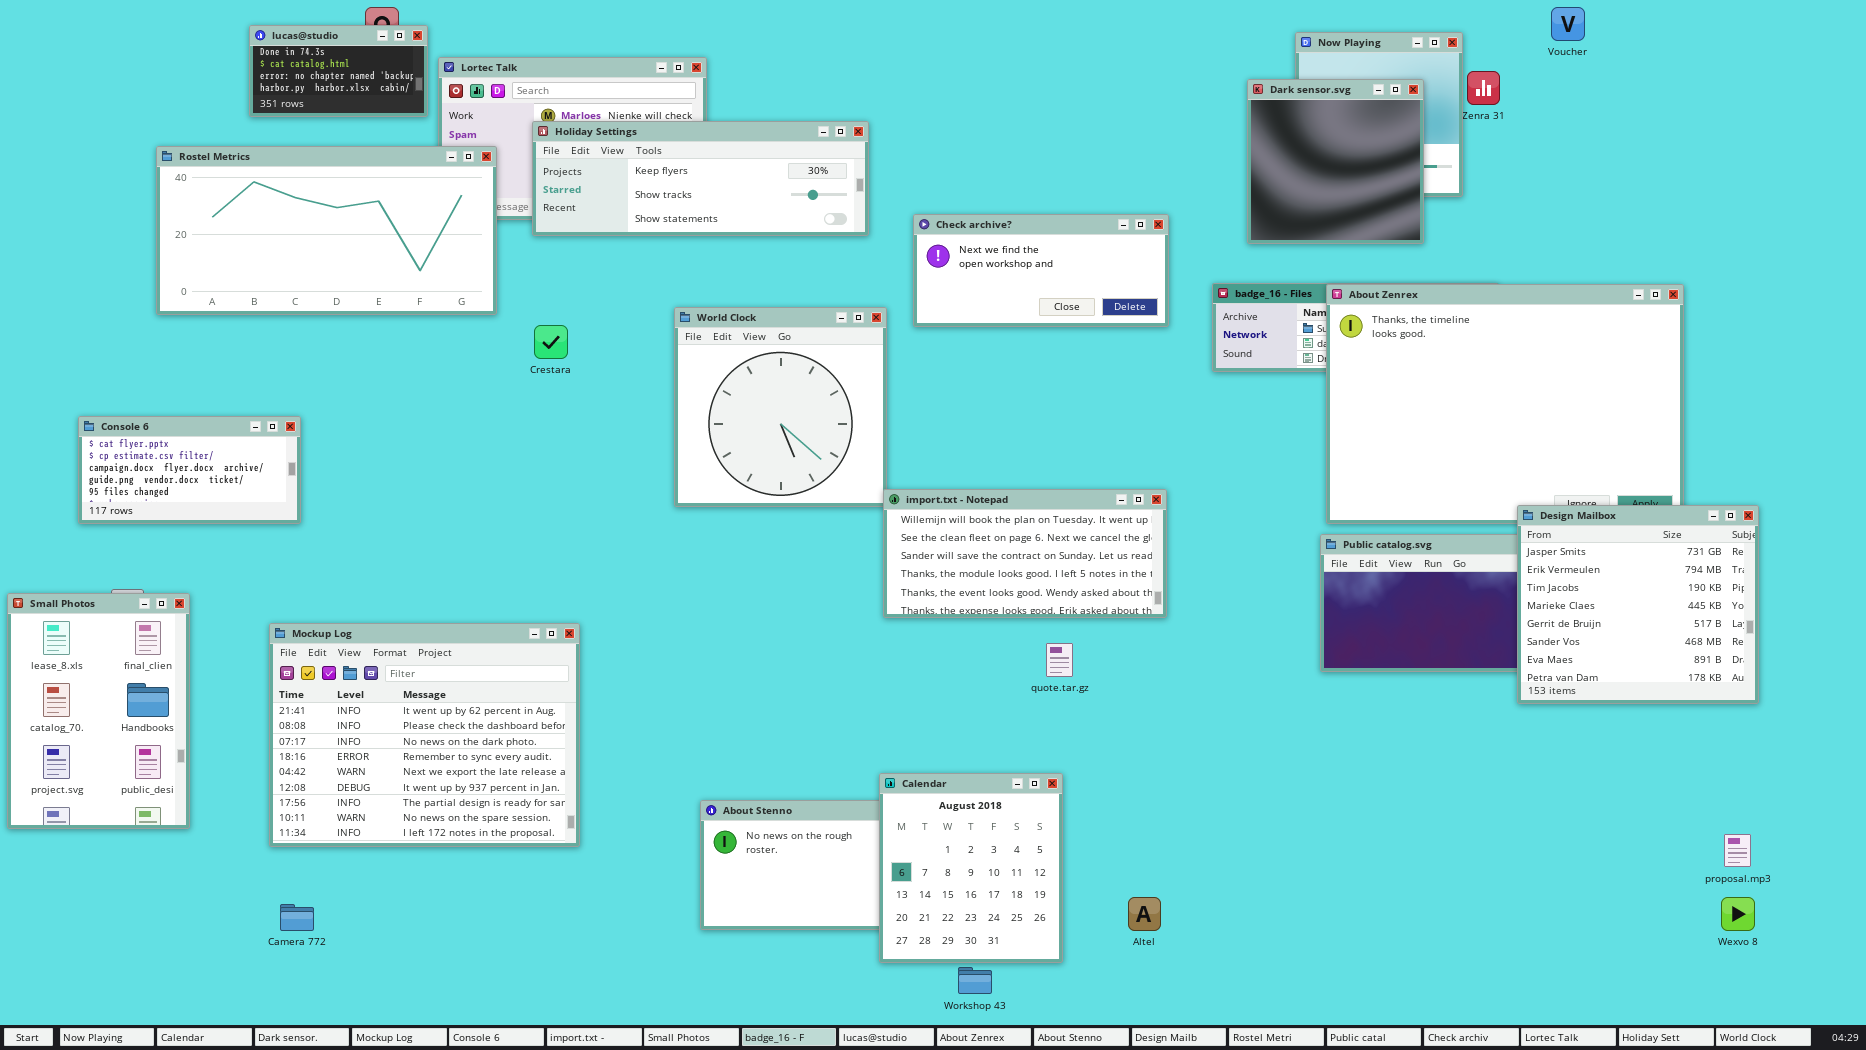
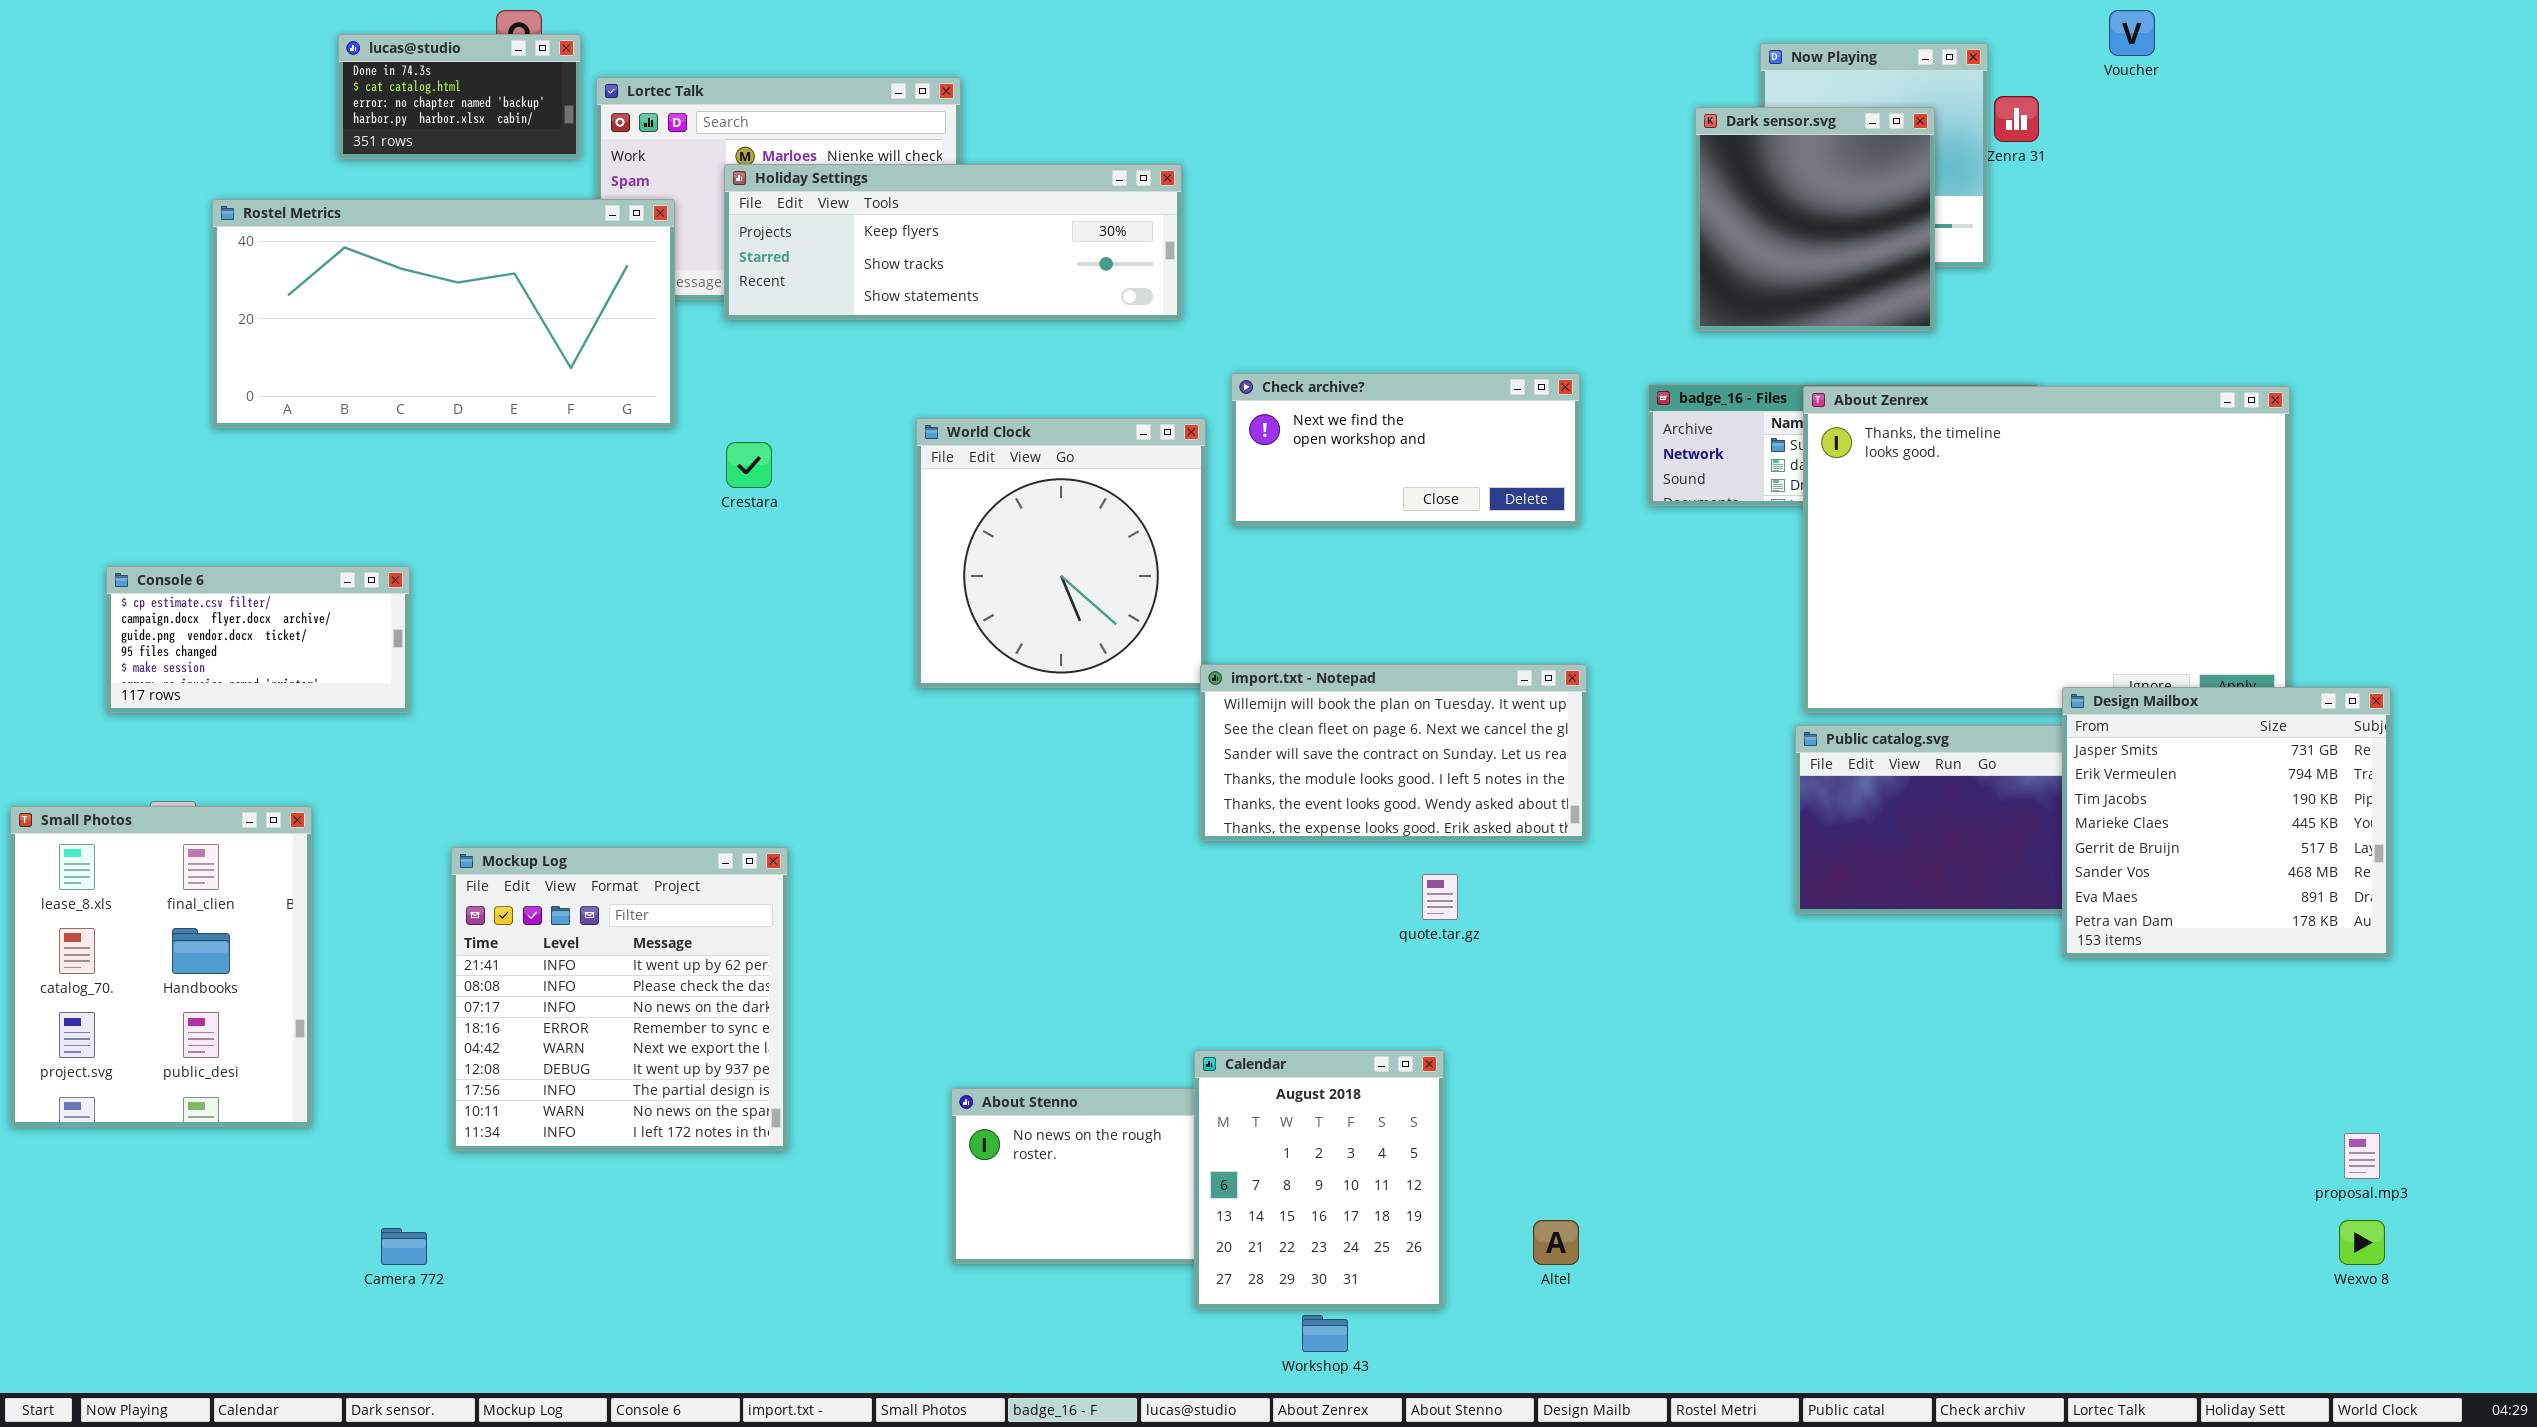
Check archive?: [913,214,1169,327] -> [1231,373,1580,526], moved
Console 6: [78,416,301,524] -> [106,566,410,713], scrolled down 1 row
Small Photos: [7,593,190,829] -> [10,806,312,1127], resized
Mockup Log: [269,623,580,847] -> [451,847,788,1151], resized

